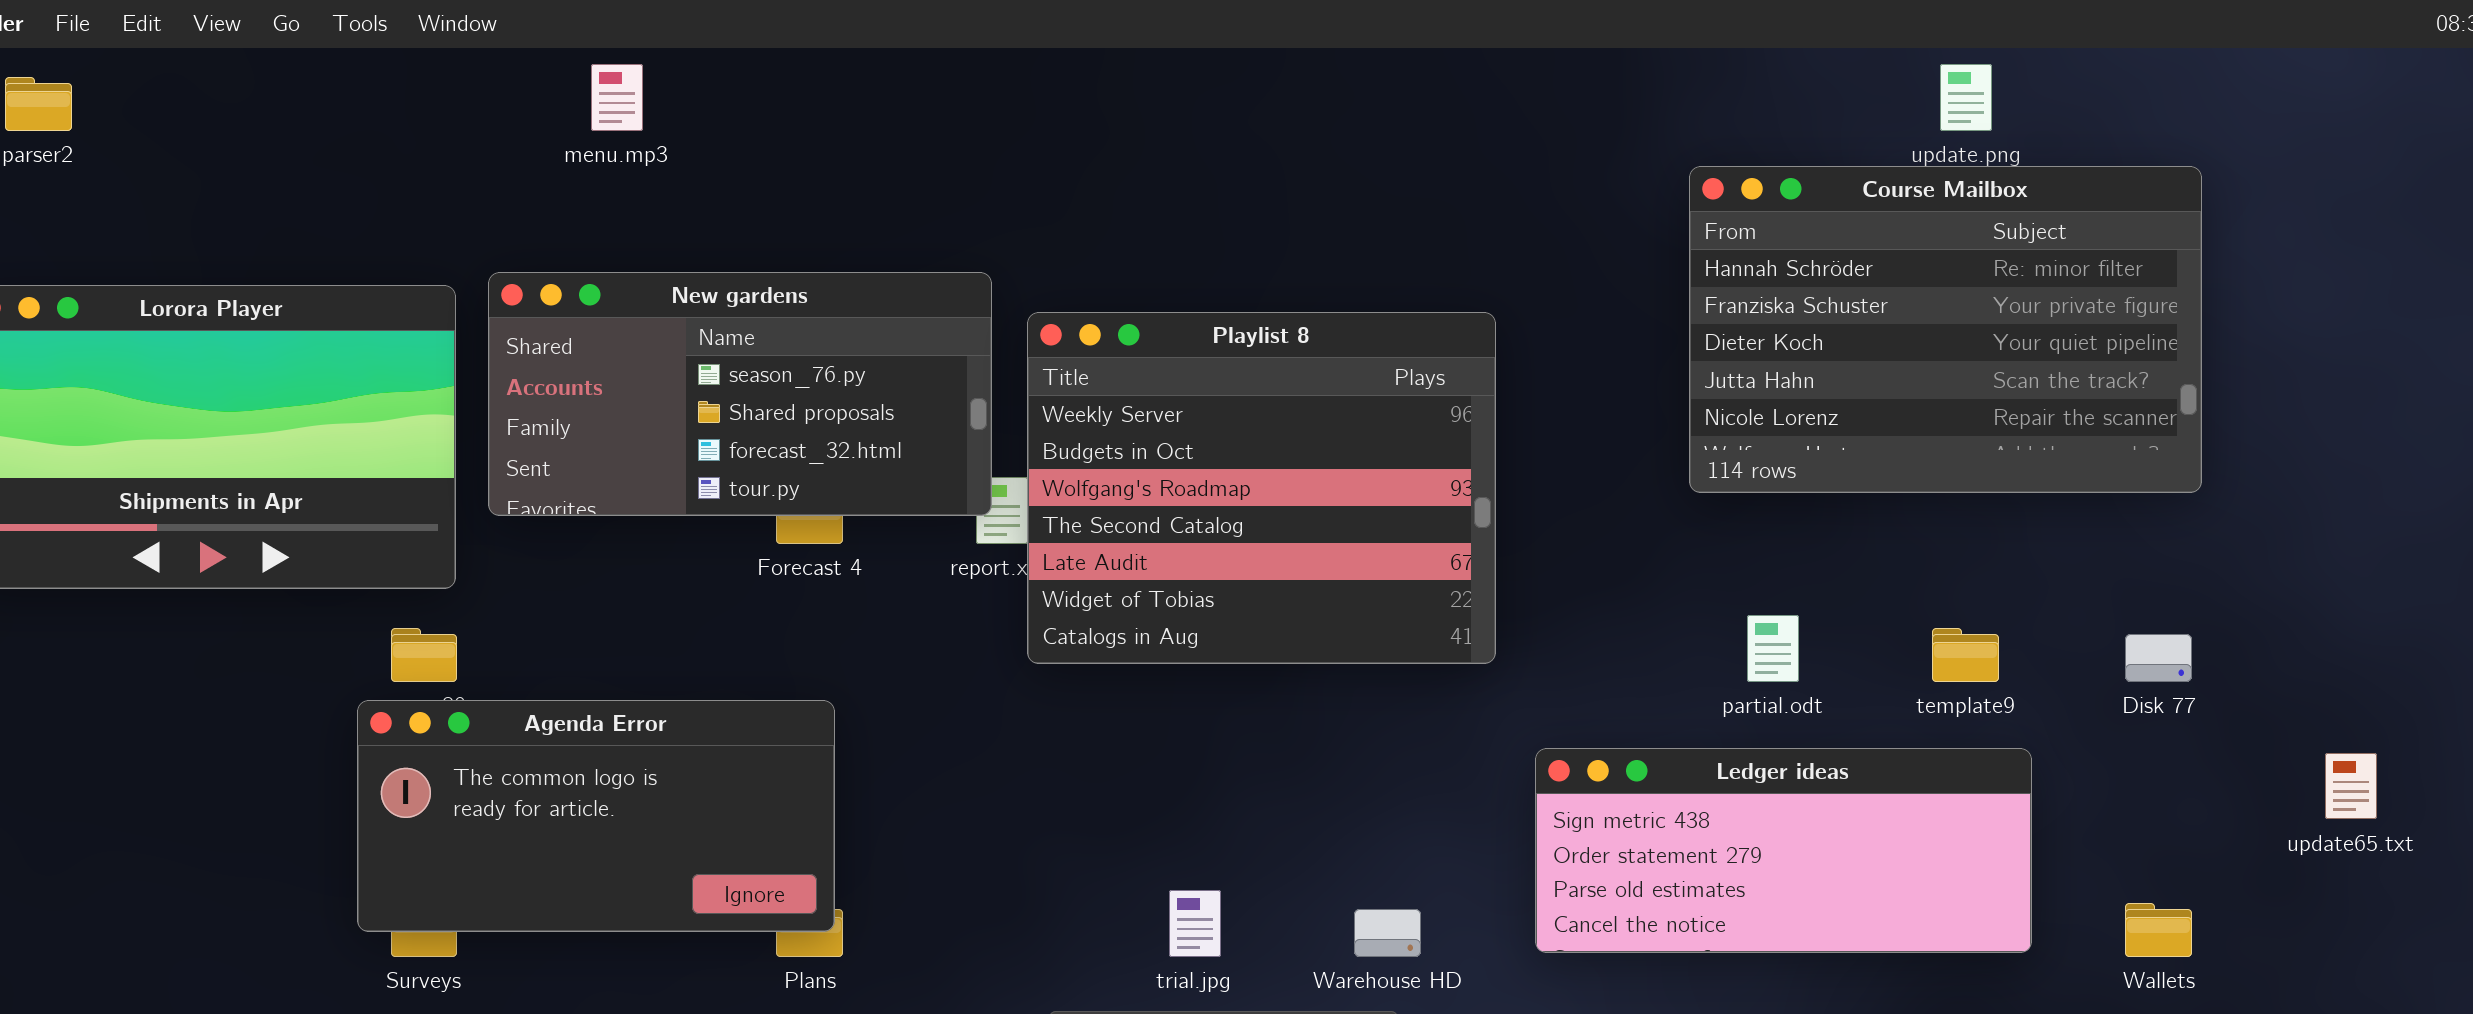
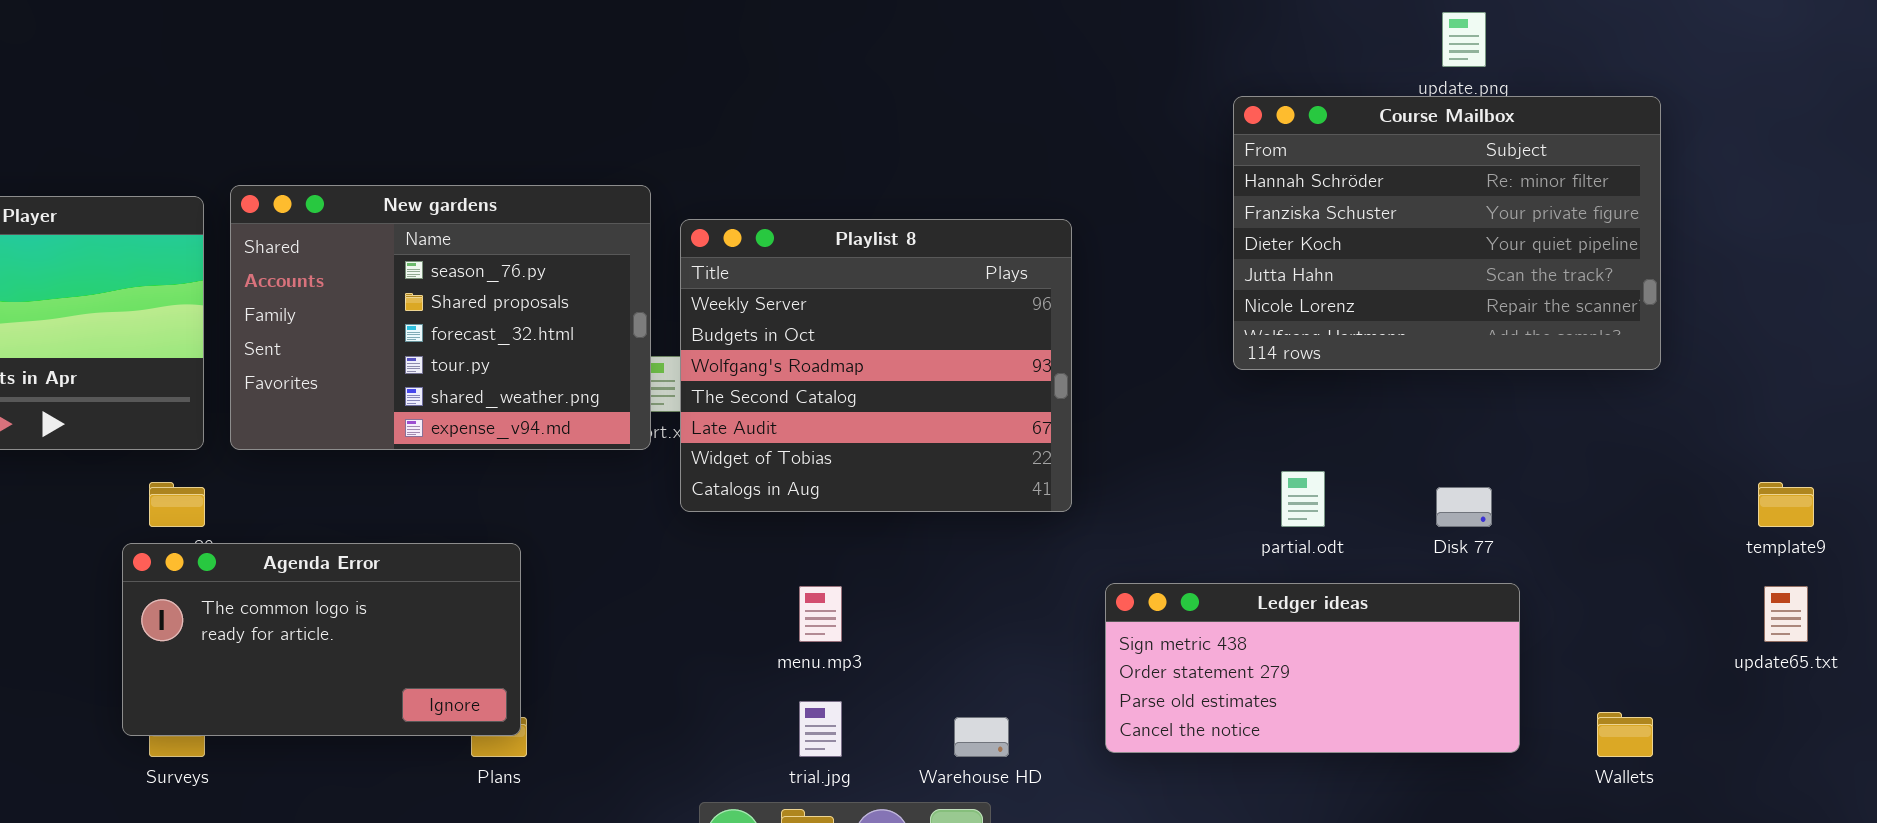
menu.mp3: [591,64,643,131] -> [799,586,842,642], moved
New gardens: [488,272,992,516] -> [230,185,651,450], resized
template9: [1932,628,1999,682] -> [1758,482,1814,527], moved
Disk 77: [2125,634,2192,682] -> [1436,487,1492,527], moved

